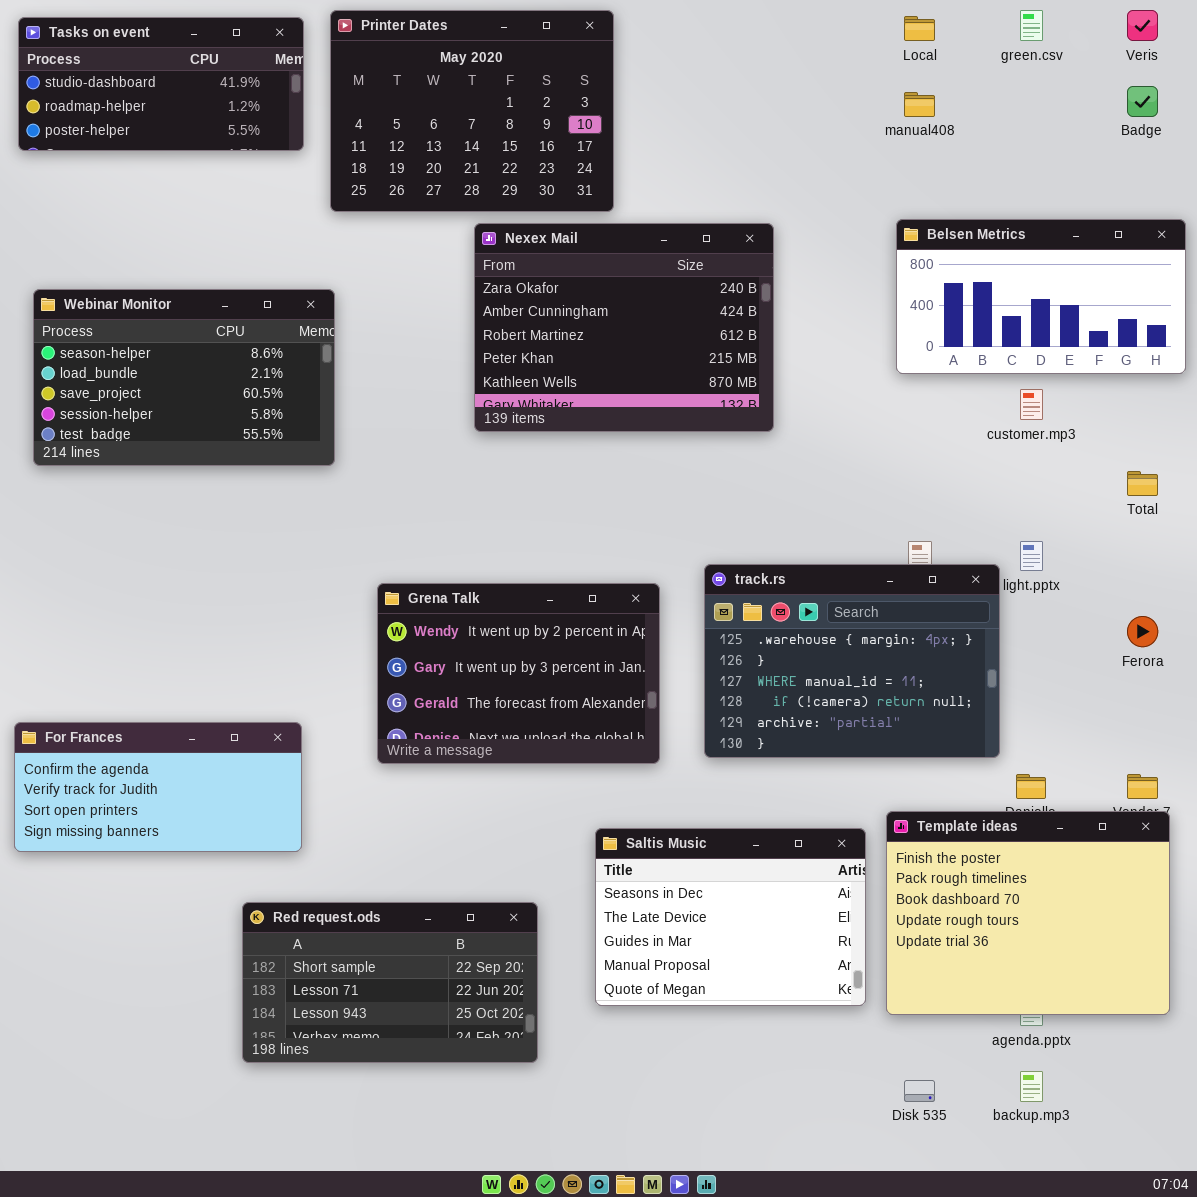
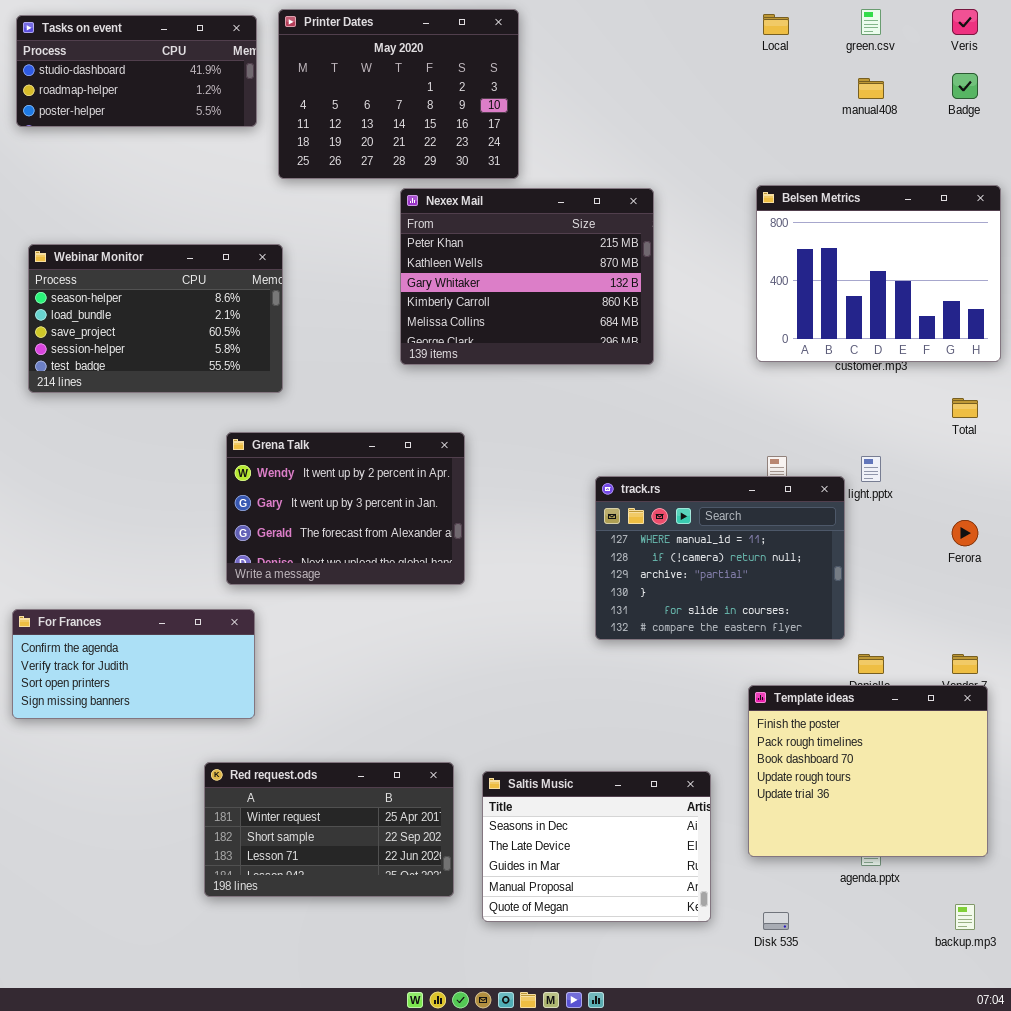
manual408: [904,92,935,117] -> [858,78,884,99], moved
Belsen Metrics: [896,219,1186,374] -> [756,185,1001,362], resized
Nexex Mail: [474,223,774,432] -> [400,188,654,365], scrolled down 3 rows
track.rs: [704,564,1000,758] -> [595,476,845,640], scrolled down 2 rows
Grena Talk: [377,583,660,764] -> [226,432,465,585], moved
Saltis Music: [595,828,866,1006] -> [482,771,711,922], moved
Red request.ods: [242,902,538,1063] -> [204,762,454,897], scrolled up 1 row
backup.mp3: [1020,1071,1043,1102] -> [955,904,975,930], moved

